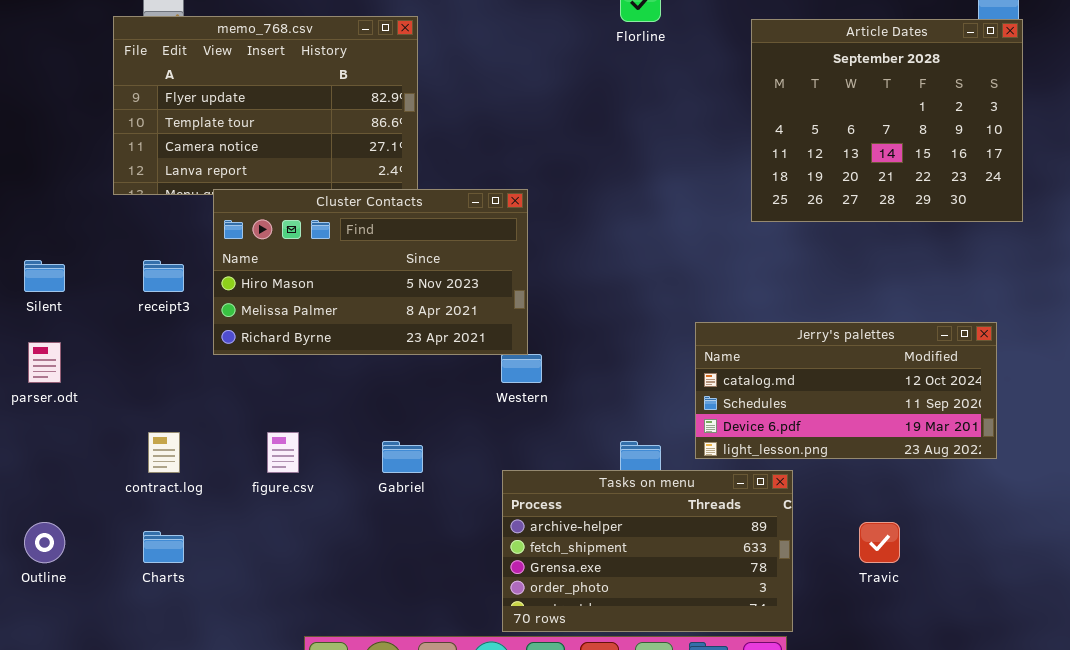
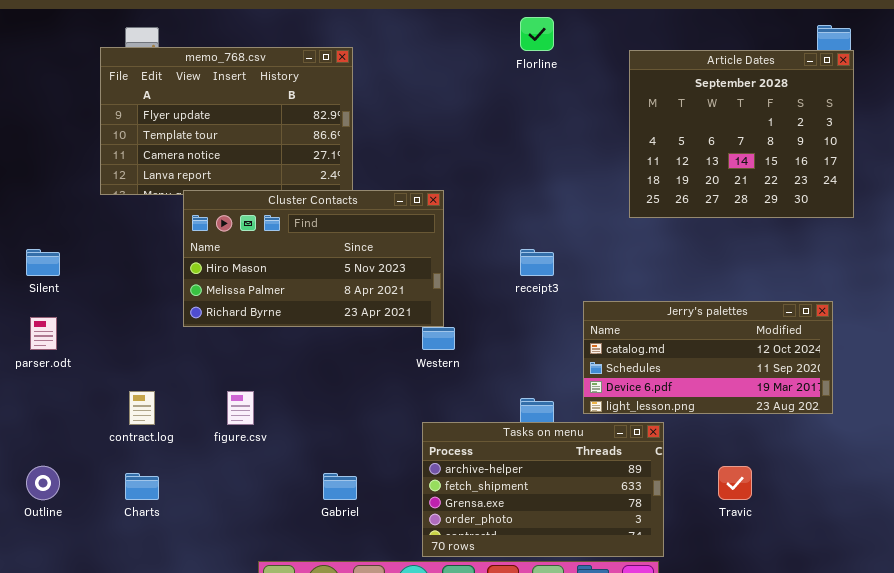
receipt3: [143,260,184,292] -> [520,249,554,276], moved
Gabriel: [382,441,423,473] -> [323,473,357,500], moved

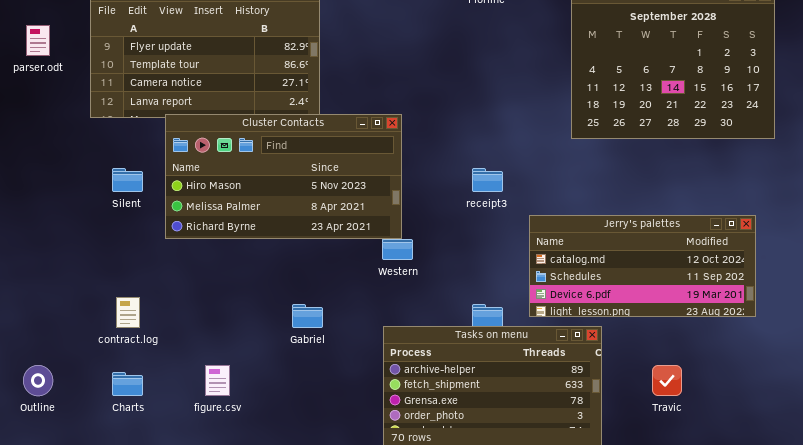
Silent: [26,249,60,276] -> [112,168,143,192], moved
parser.odt: [30,317,57,350] -> [26,25,50,56], moved
figure.csv: [227,391,254,425] -> [205,365,230,396], moved
Gabriel: [323,473,357,500] -> [292,304,323,328], moved

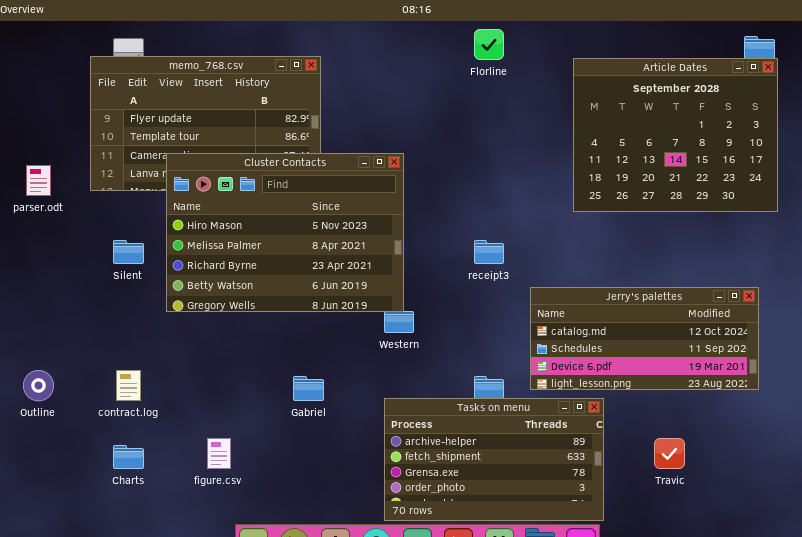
parser.odt: [26,25,50,56] -> [26,165,51,196], moved
Cluster Contacts: [165,114,402,239] -> [166,153,404,312], resized
Outline: [23,365,53,396] -> [23,370,54,401], moved

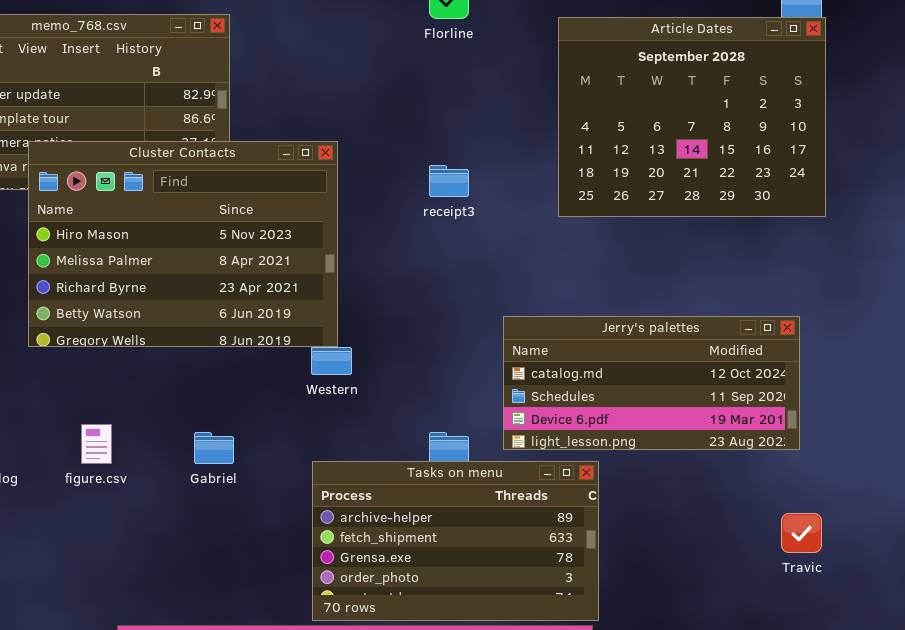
receipt3: [474,240,504,264] -> [429,165,469,197], moved
figure.csv: [207,438,231,469] -> [81,424,112,464], moved
Travic: [654,438,685,469] -> [781,513,822,553], moved

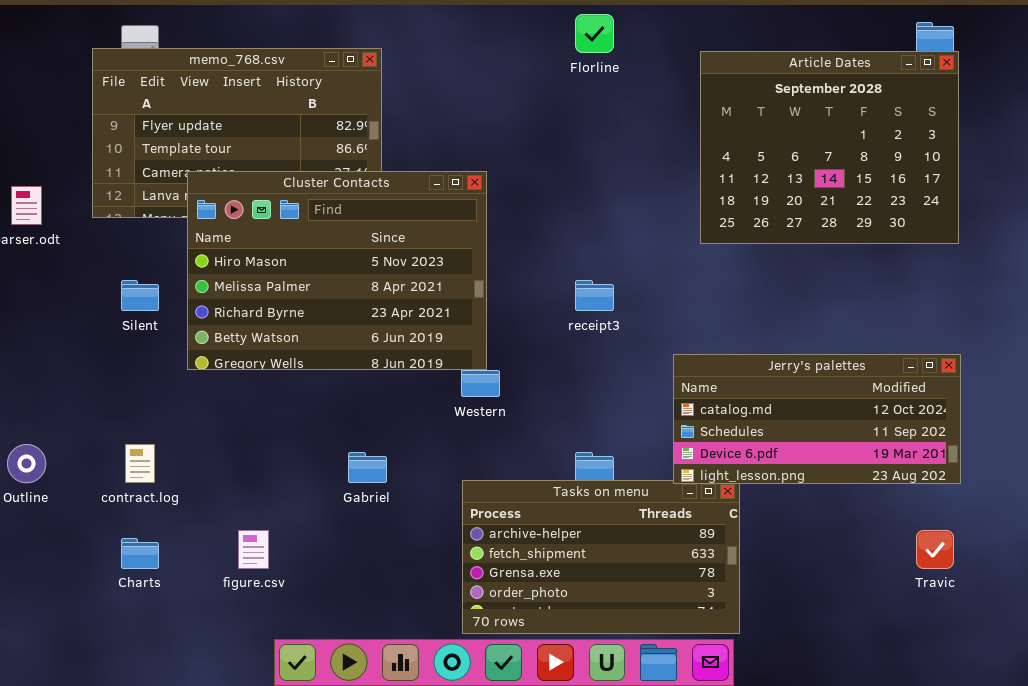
receipt3: [429,165,469,197] -> [575,280,614,311], moved
Jerry's palettes: [503,316,800,450] -> [673,354,961,484], moved
figure.csv: [81,424,112,464] -> [238,530,269,569], moved

